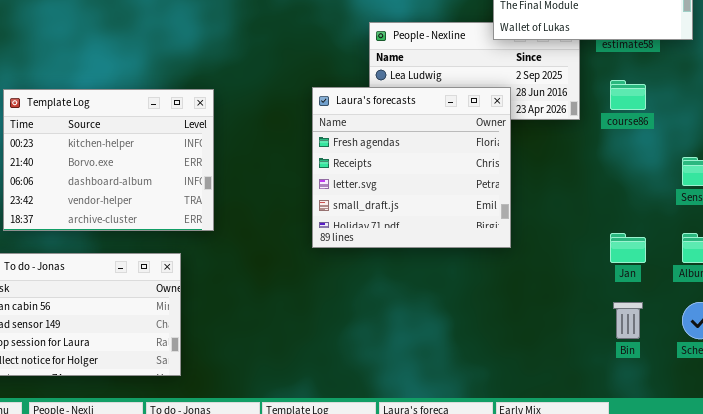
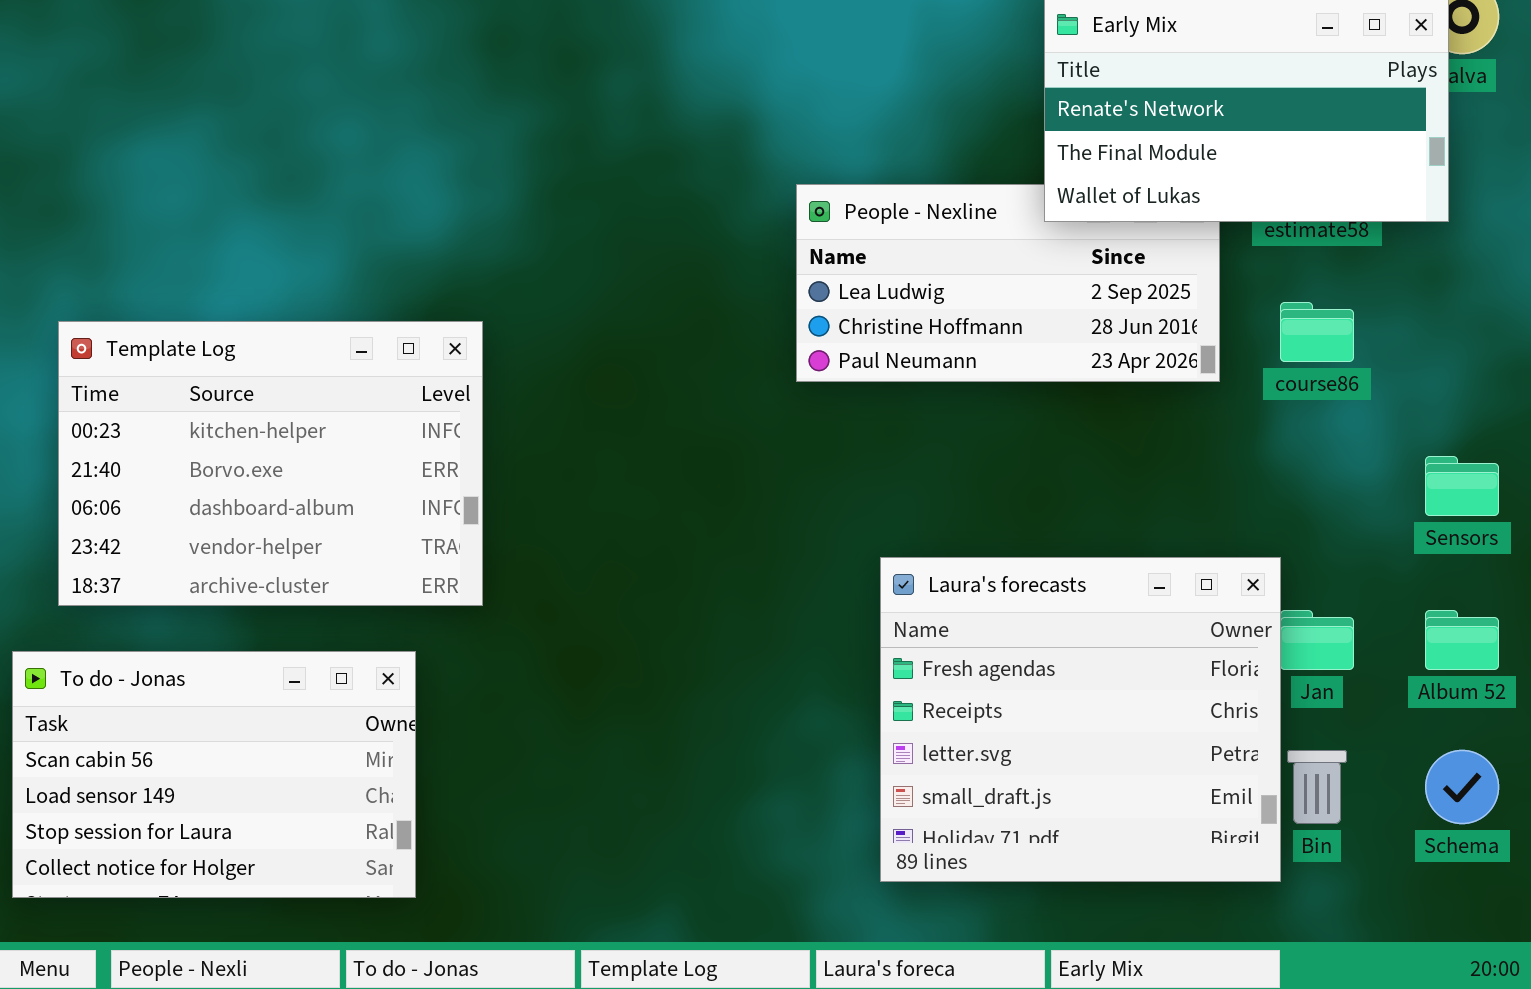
Laura's forecasts: [312,87,511,248] -> [880,557,1281,882], moved

